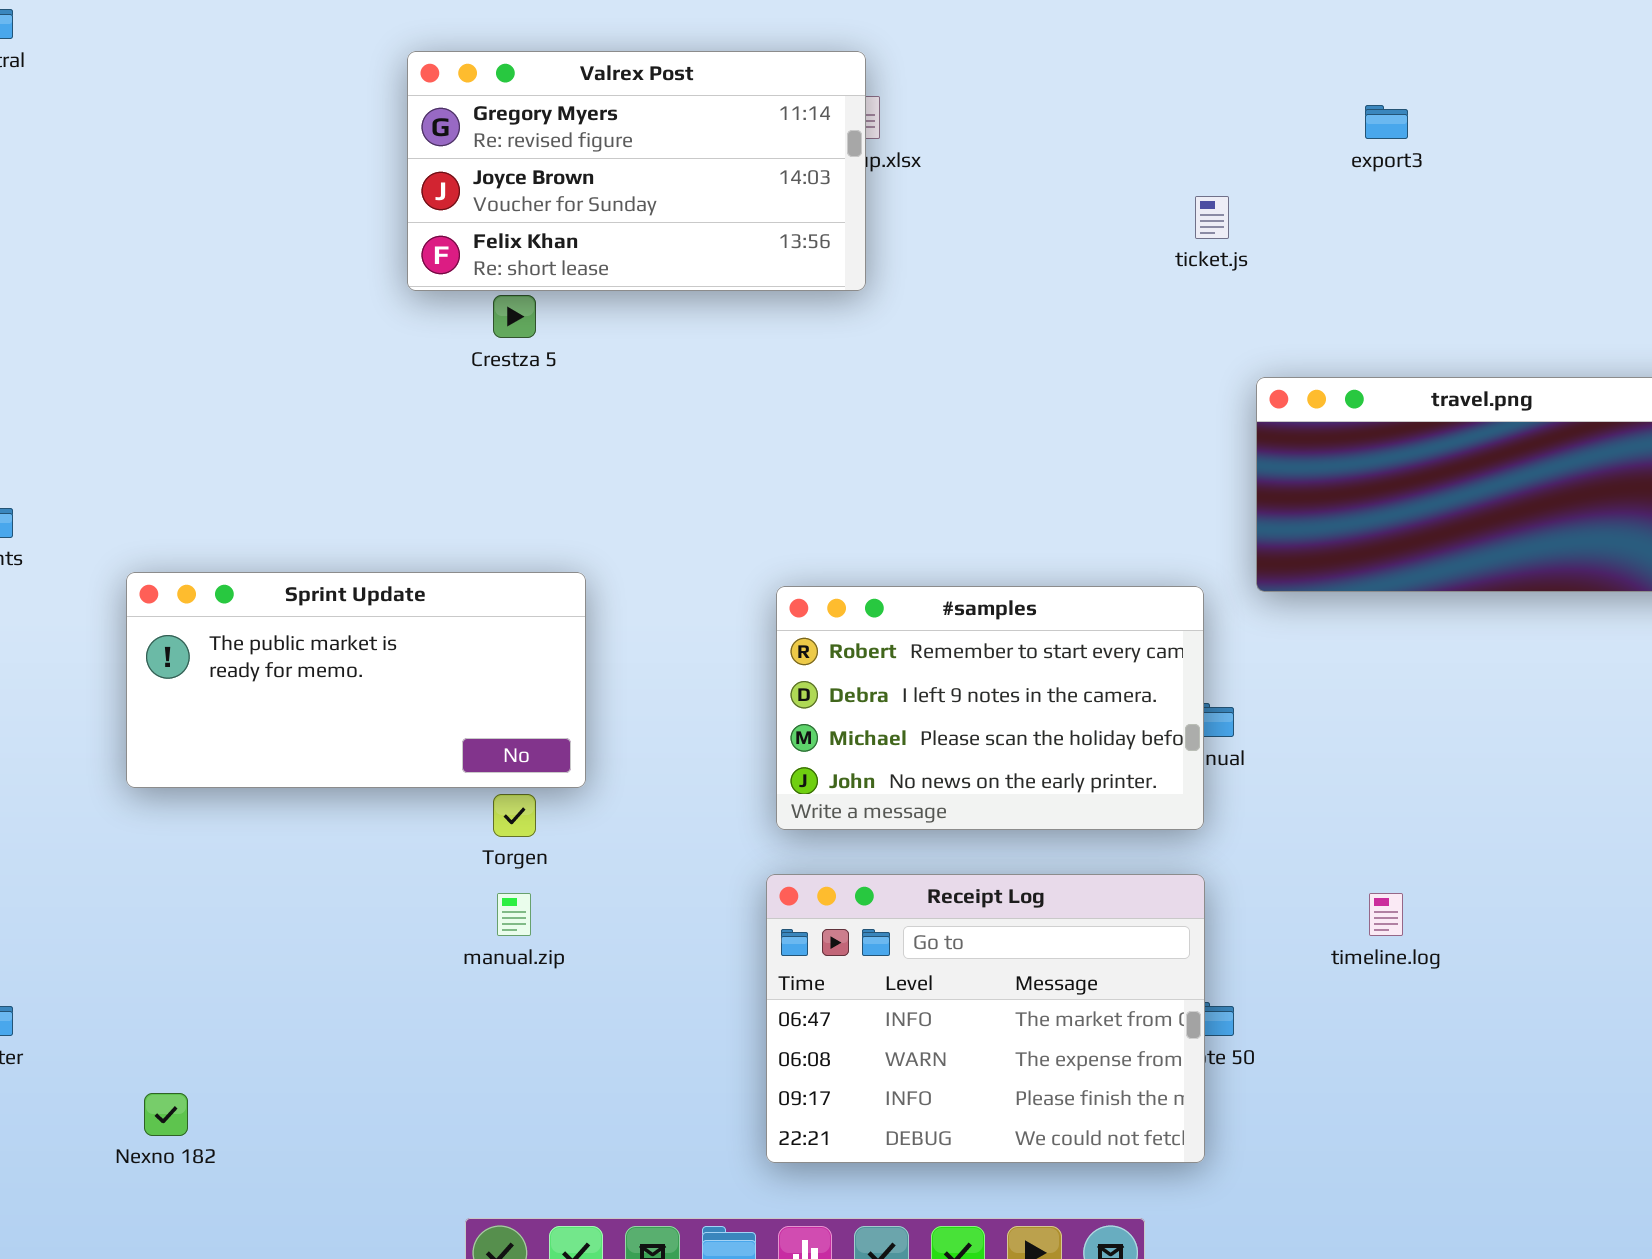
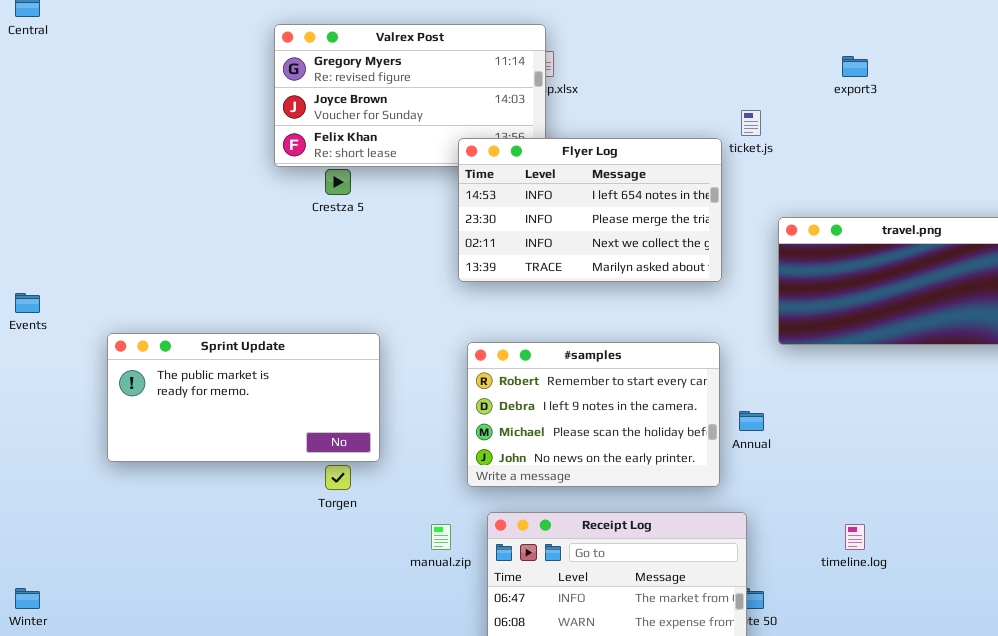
Flyer Log: none -> [458,138,722,282], opened
#samples: [776,586,1204,830] -> [467,342,720,487], moved
manual.zip: [497,893,531,936] -> [431,524,451,550], moved

